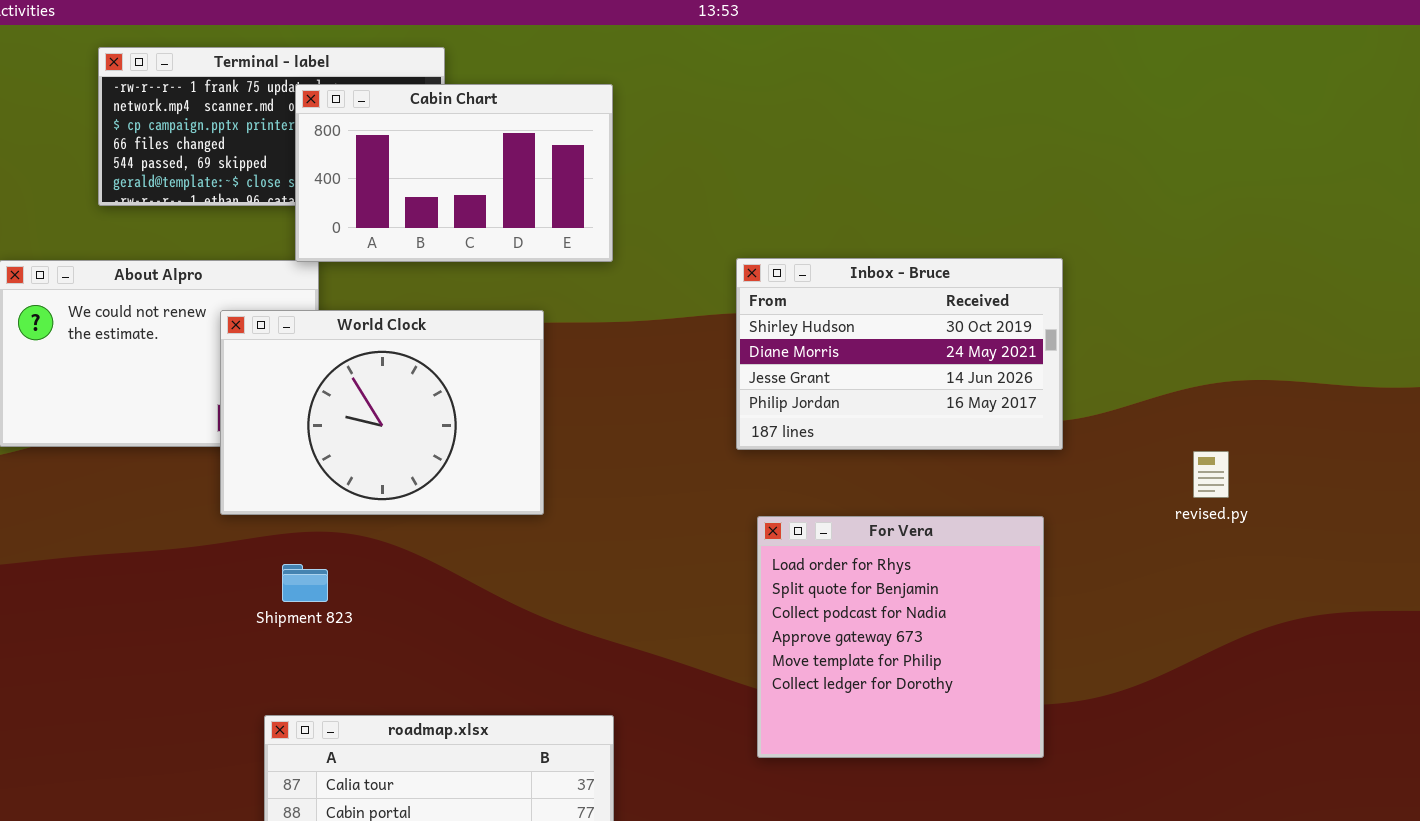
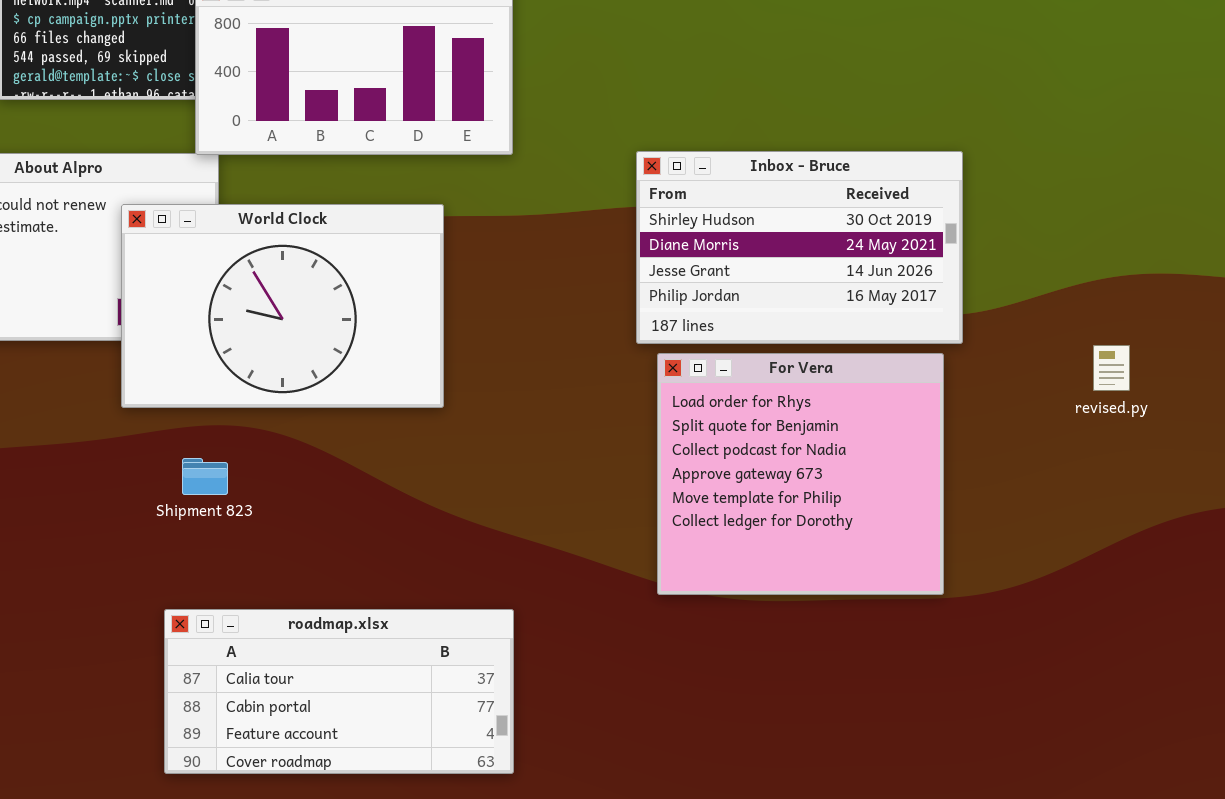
For Vera: [757,516,1044,758] -> [657,353,944,595], moved

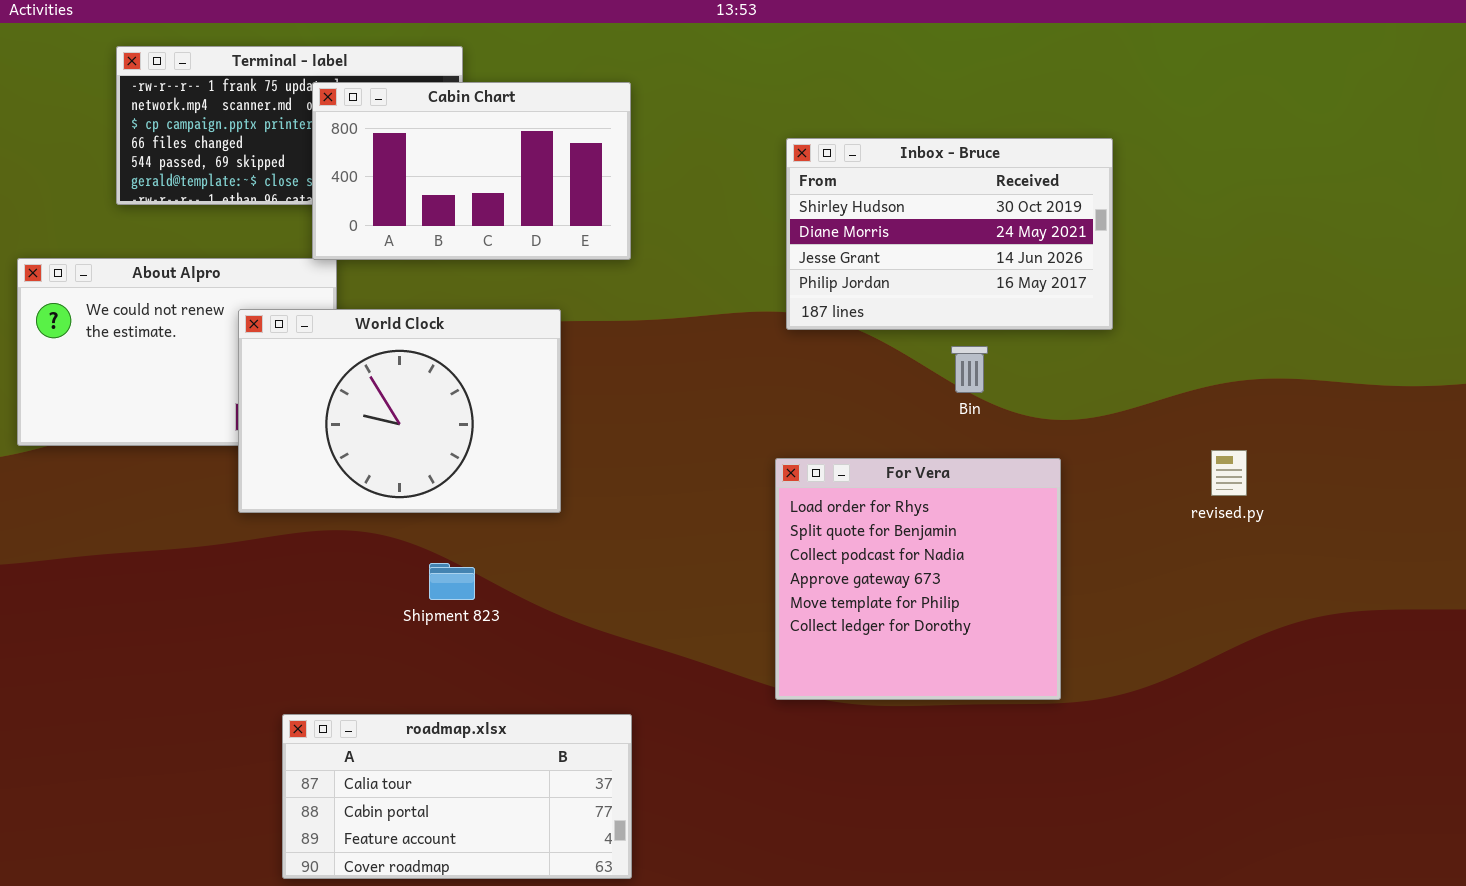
Inbox - Bruce: [636,151,963,344] -> [786,138,1113,330], moved
Shipment 823: [182,458,228,495] -> [429,563,475,600], moved

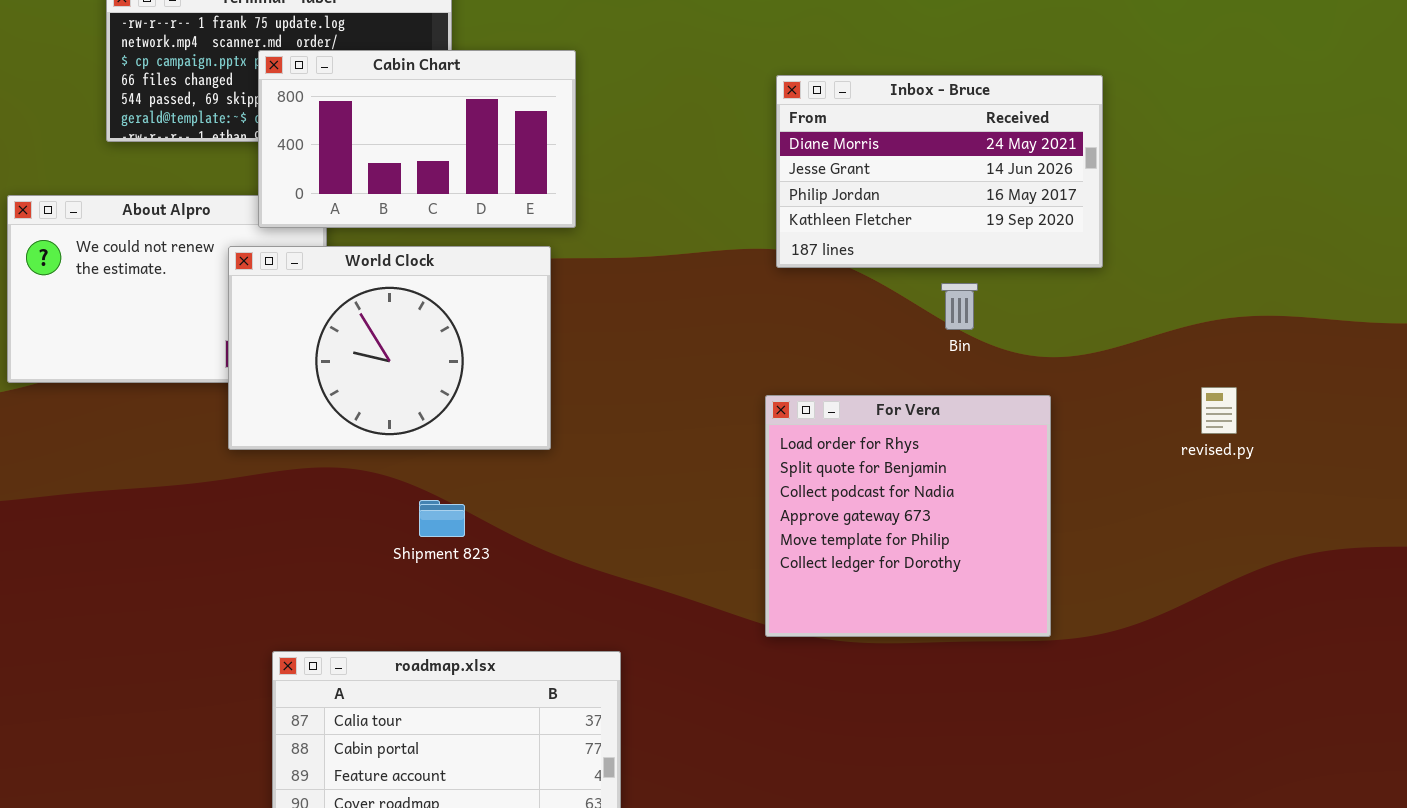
Cabin Chart: [312,82,631,260] -> [258,50,576,228], moved
Inbox - Bruce: [786,138,1113,330] -> [776,75,1103,268], scrolled down 1 row

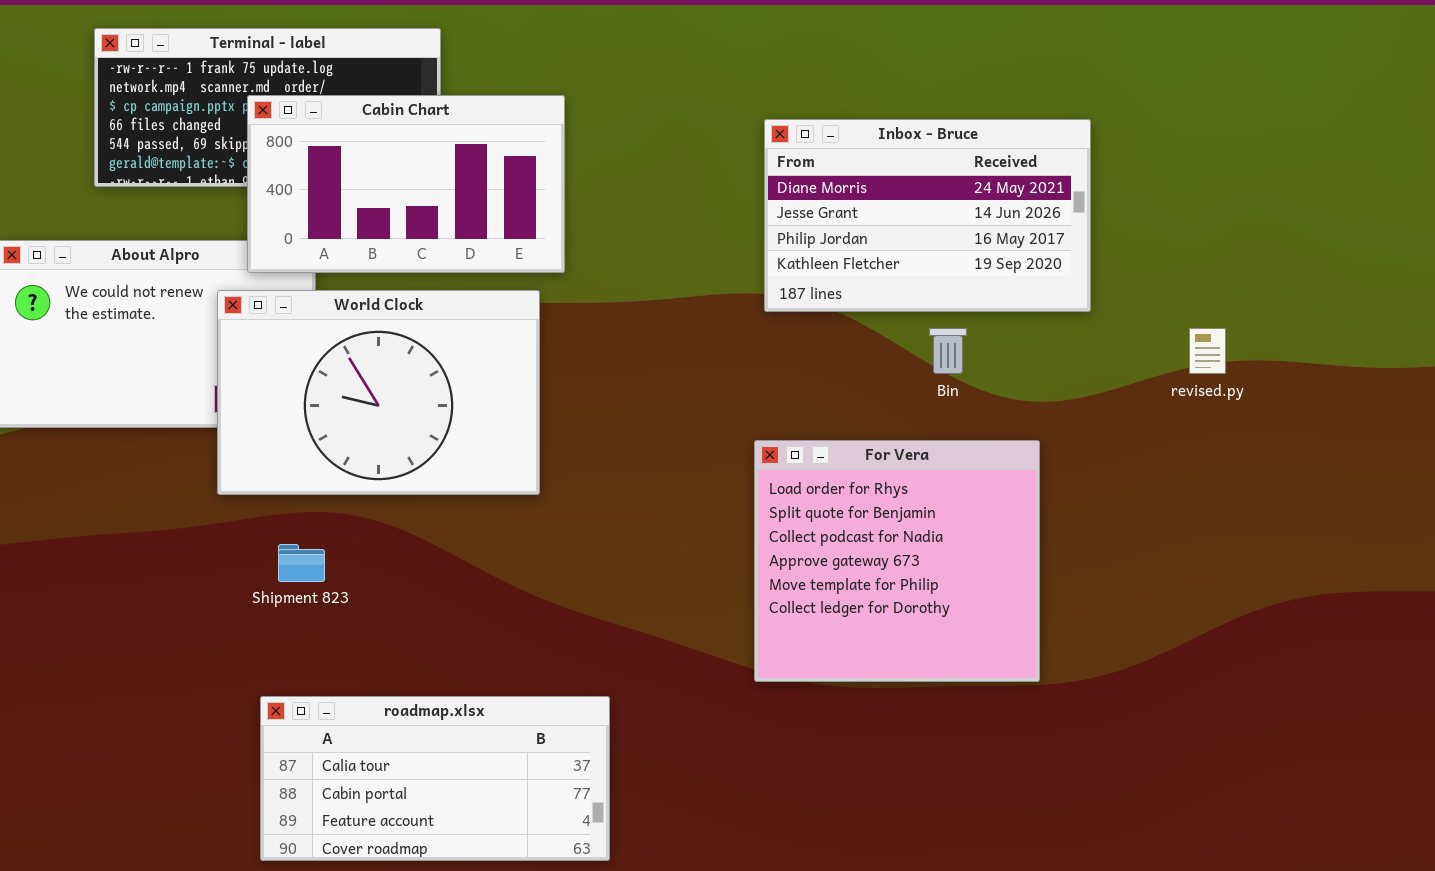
revised.py: [1201,387,1237,434] -> [1189,328,1226,374], moved
Shipment 823: [419,500,465,537] -> [278,544,325,582], moved

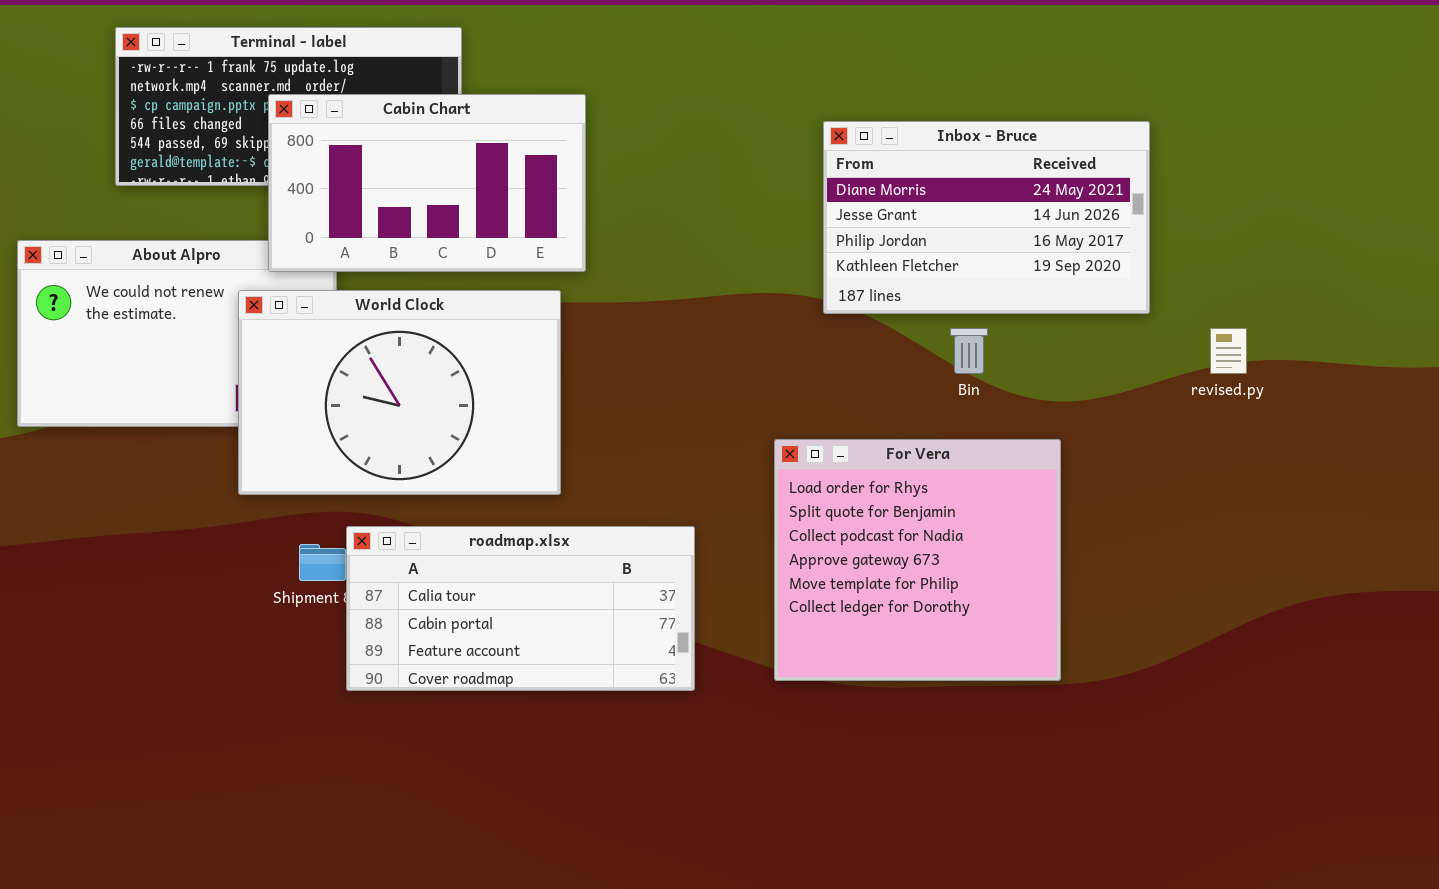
Inbox - Bruce: [764,119,1091,312] -> [823,121,1150,314], moved
roadmap.xlsx: [260,696,610,861] -> [346,526,695,691], moved

